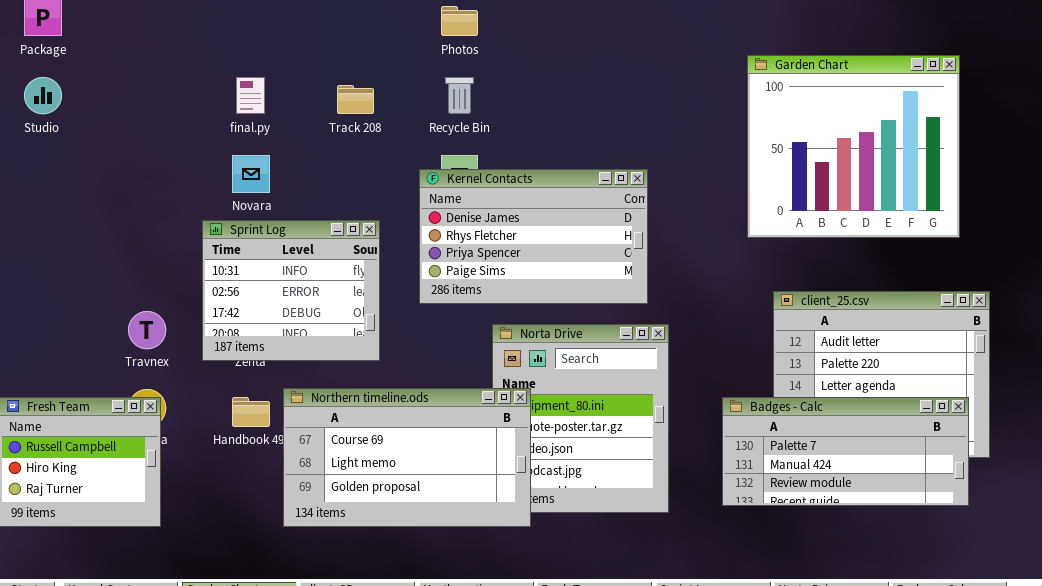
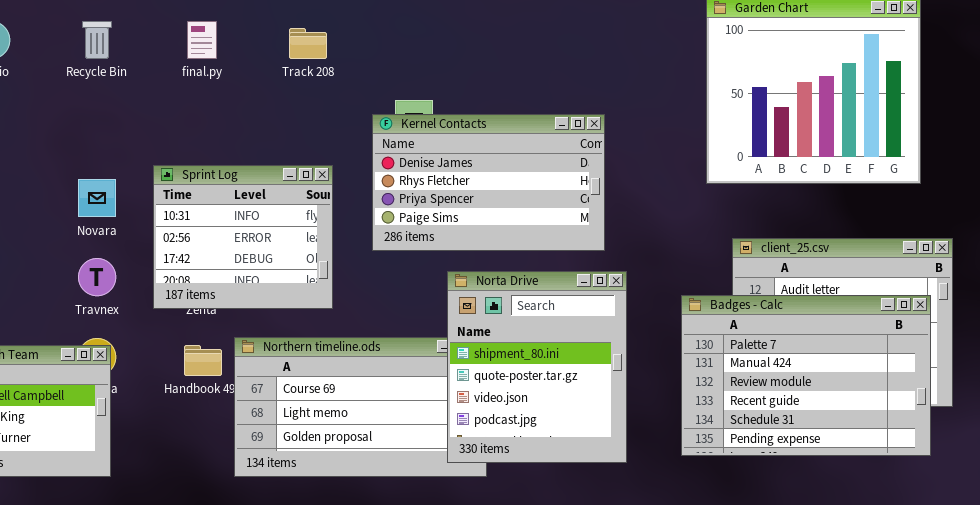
Recycle Bin: [445,77,474,114] -> [82,21,112,59], moved
Novara: [232,155,270,193] -> [78,179,116,217], moved
Norta Drive: [492,324,669,513] -> [447,271,627,463], raised
Badges - Calc: [722,397,969,506] -> [681,295,931,456], resized

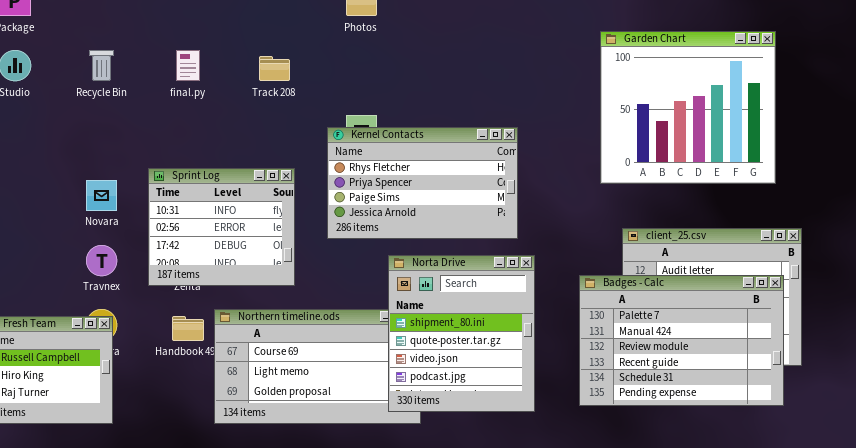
Kernel Contacts: [372,114,605,251] -> [327,127,518,239], scrolled down 1 row

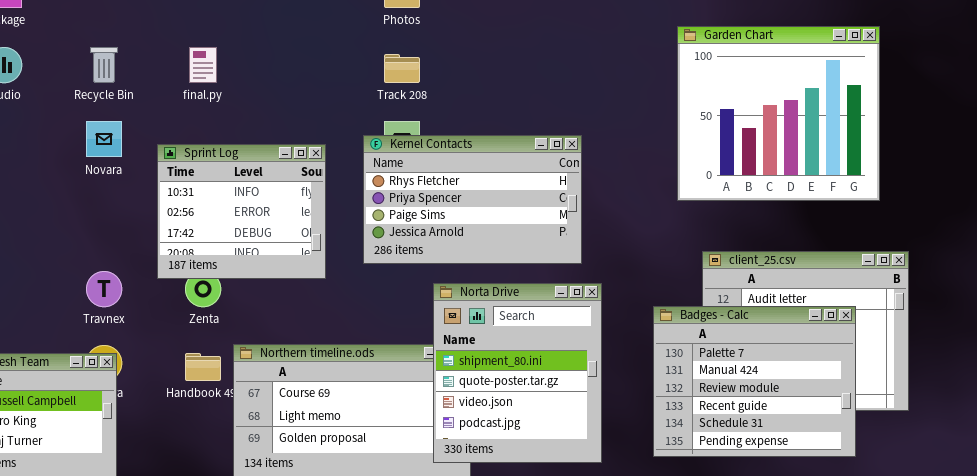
Track 208: [259,56,290,81] -> [384,54,420,83], moved
Sprint Log: [148,168,295,286] -> [157,144,326,279], moved
Novara: [86,180,117,211] -> [86,121,122,157], moved
Badges - Calc: [579,275,784,406] -> [653,306,856,457], resized

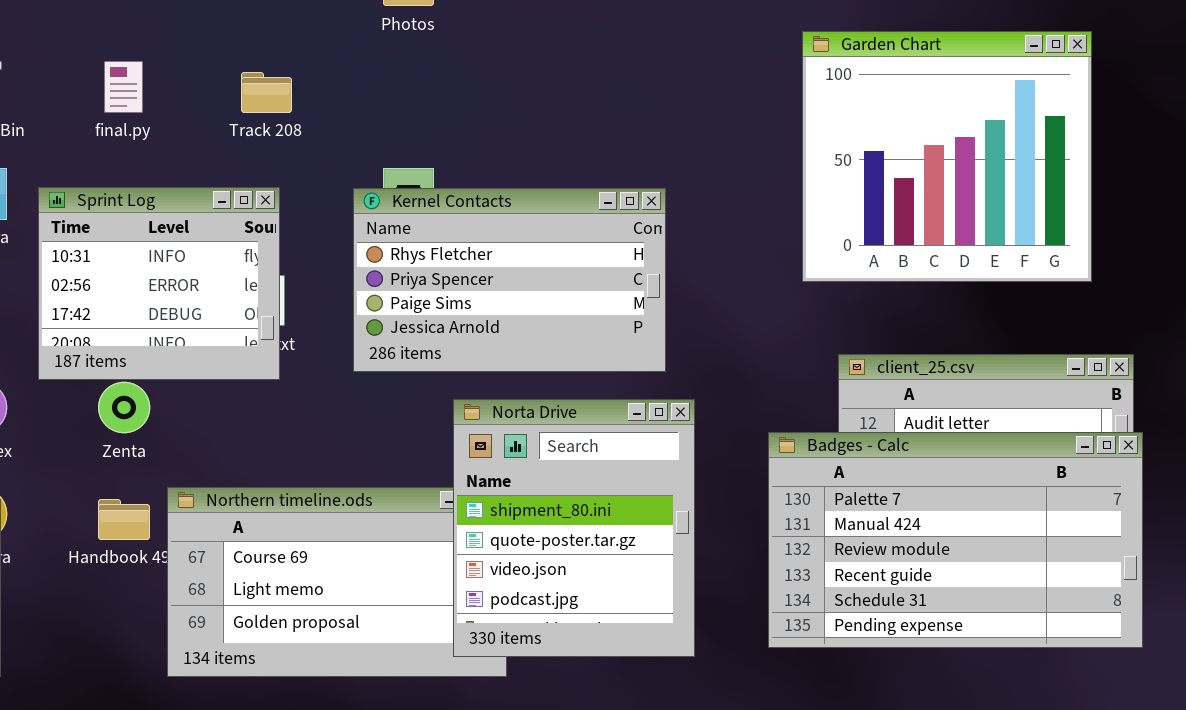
Track 208: [384,54,420,83] -> [241,72,292,113], moved
Sprint Log: [157,144,326,279] -> [38,187,280,380], moved
Badges - Calc: [653,306,856,457] -> [768,432,1143,648], resized

